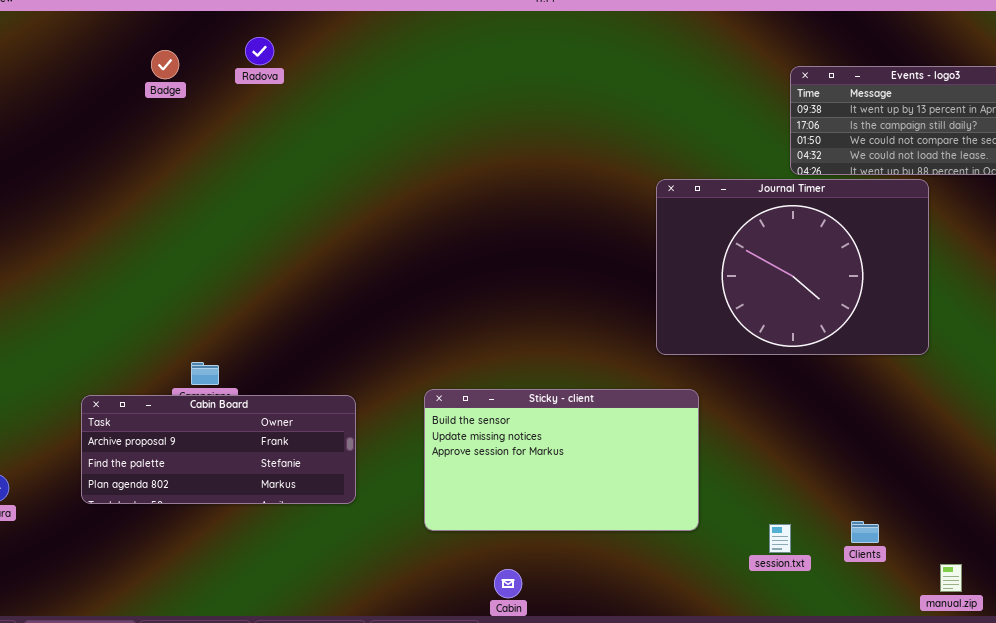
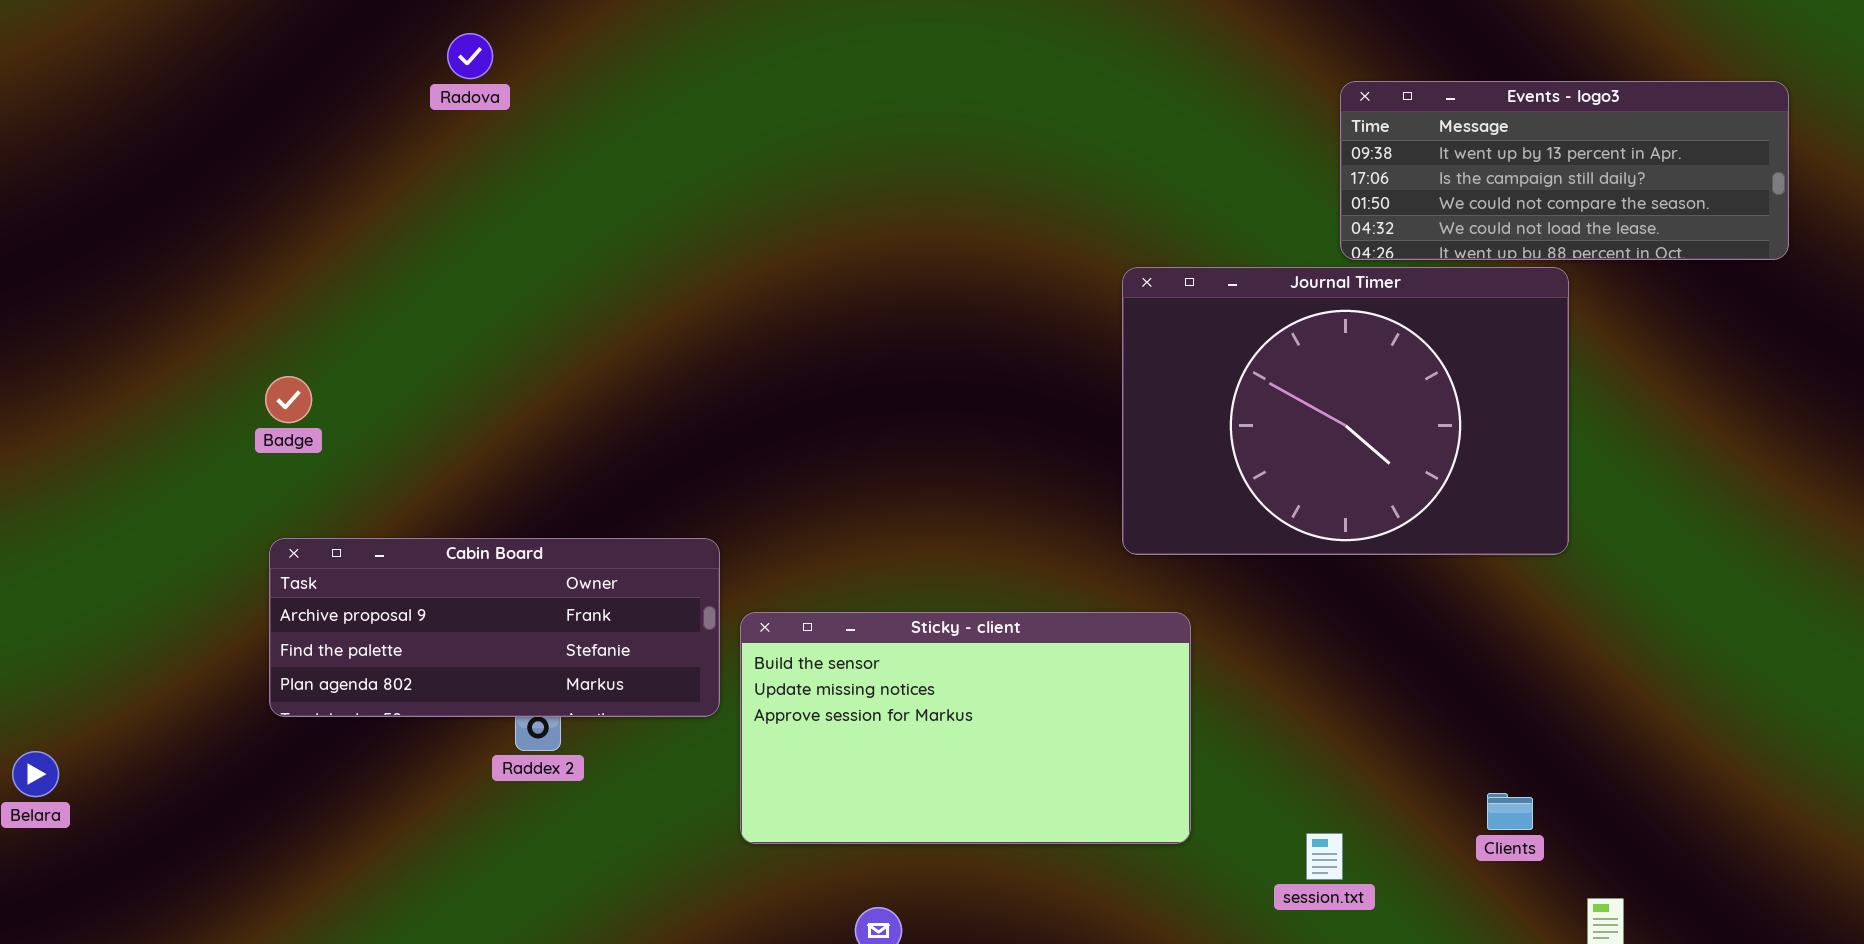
Badge: [151,50,179,79] -> [265,376,312,423], moved
Cabin Board: [81,395,356,504] -> [269,538,720,717], moved
Clients: [851,521,879,543] -> [1487,793,1533,830], moved

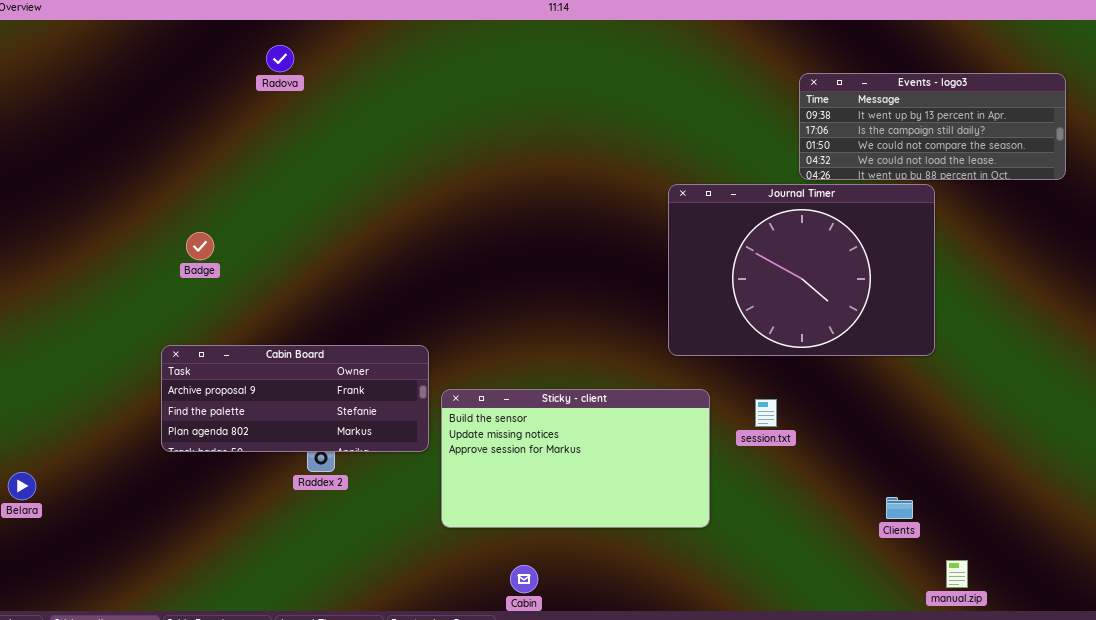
Badge: [265,376,312,423] -> [186,232,214,260], moved
session.txt: [1306,833,1343,880] -> [755,399,777,427], moved

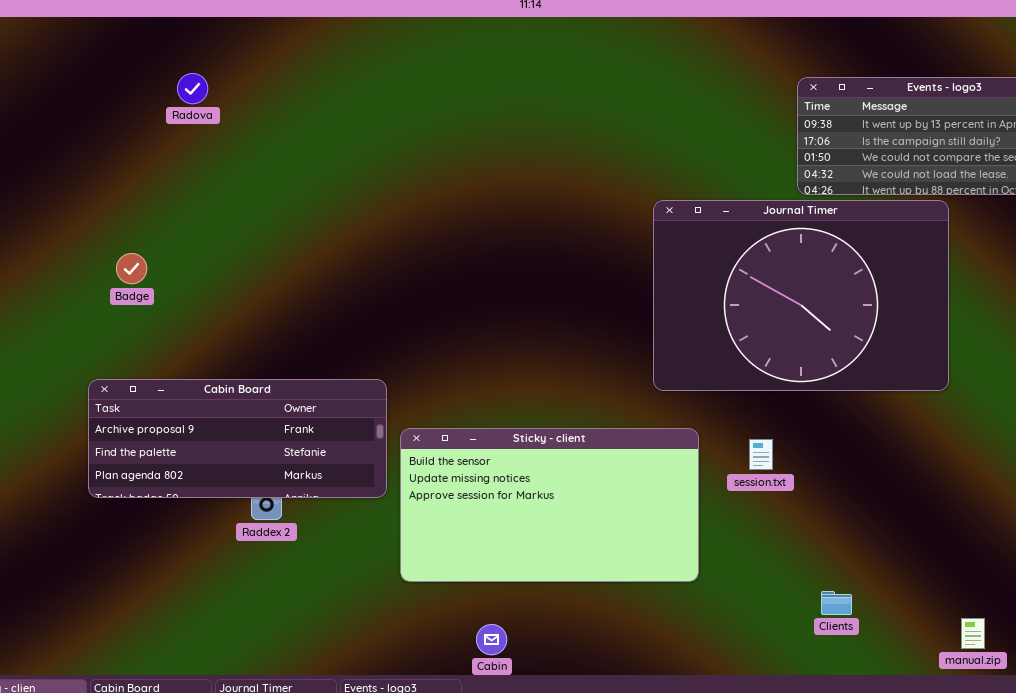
Radova: [266,45,294,72] -> [177,73,208,104], moved
Clients: [886,497,913,519] -> [821,591,852,615], moved

